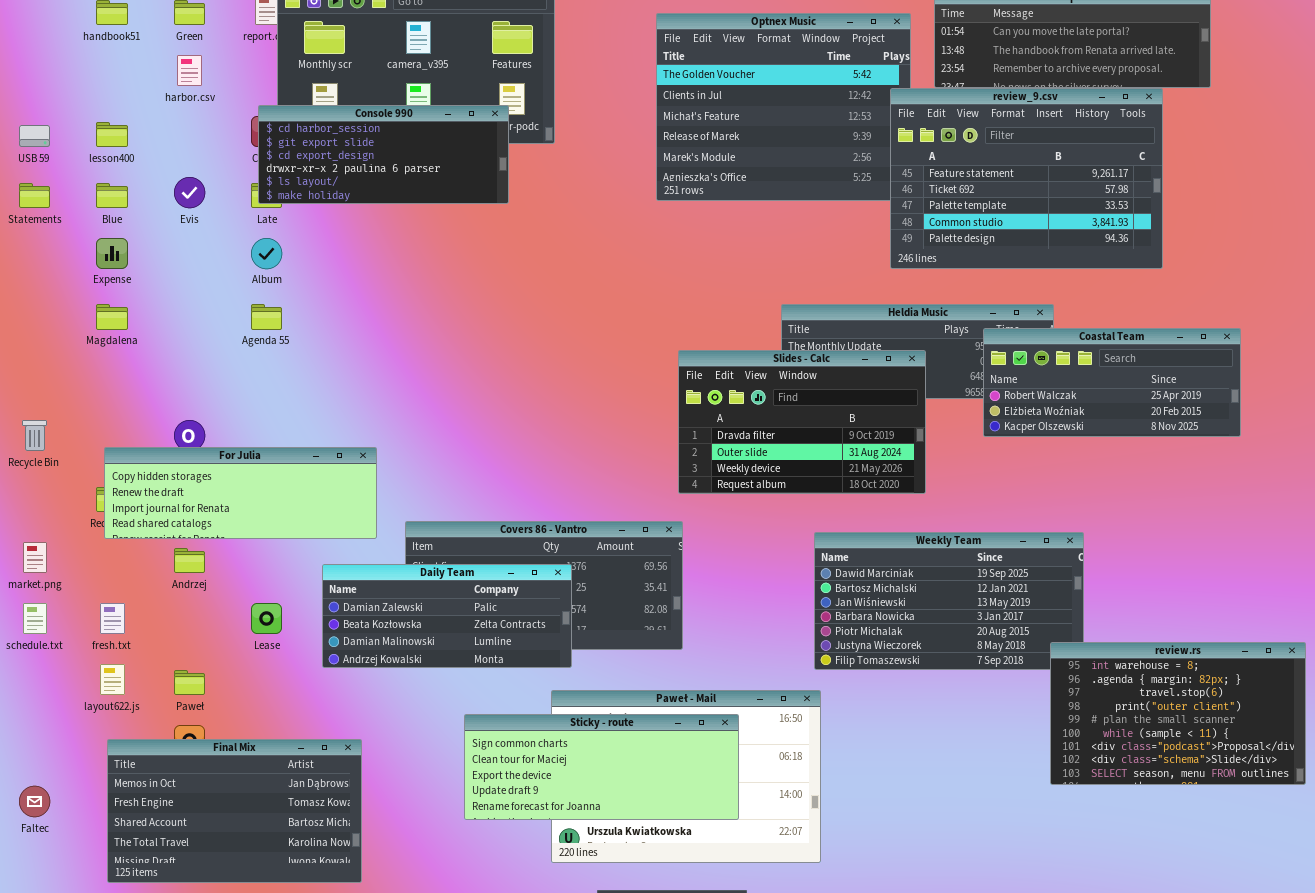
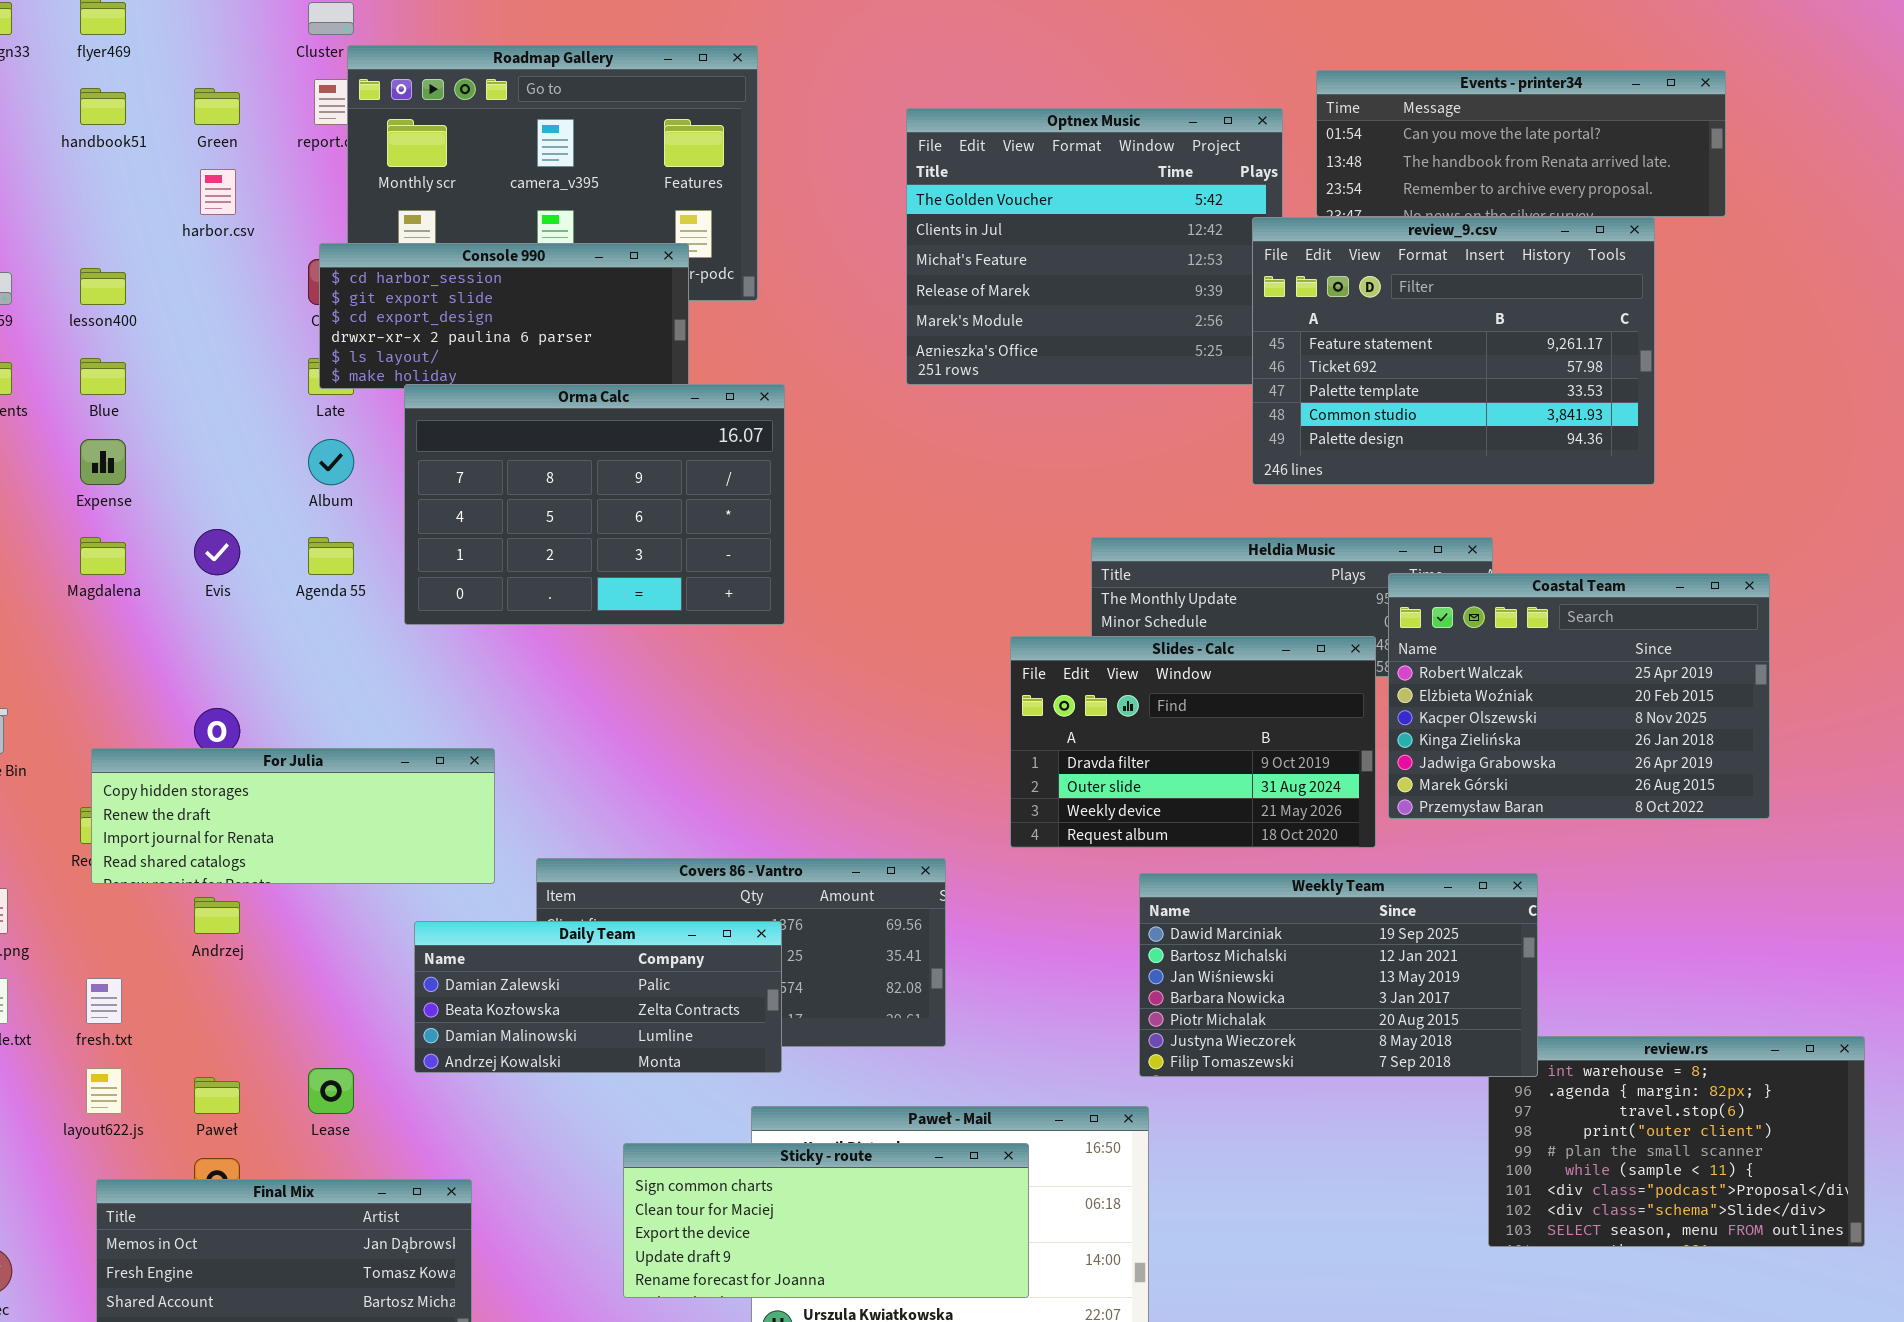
Evis: [174,177,205,208] -> [194,529,240,575], moved
Orma Calc: none -> [404,384,785,625], opened
Coastal Team: [983,328,1241,437] -> [1388,573,1770,819], resized
Slides - Calc: [678,350,926,494] -> [1010,636,1376,848], moved
Weekly Team: [814,532,1084,670] -> [1139,873,1538,1077], raised
Lease: [251,603,282,634] -> [308,1068,354,1114], moved

